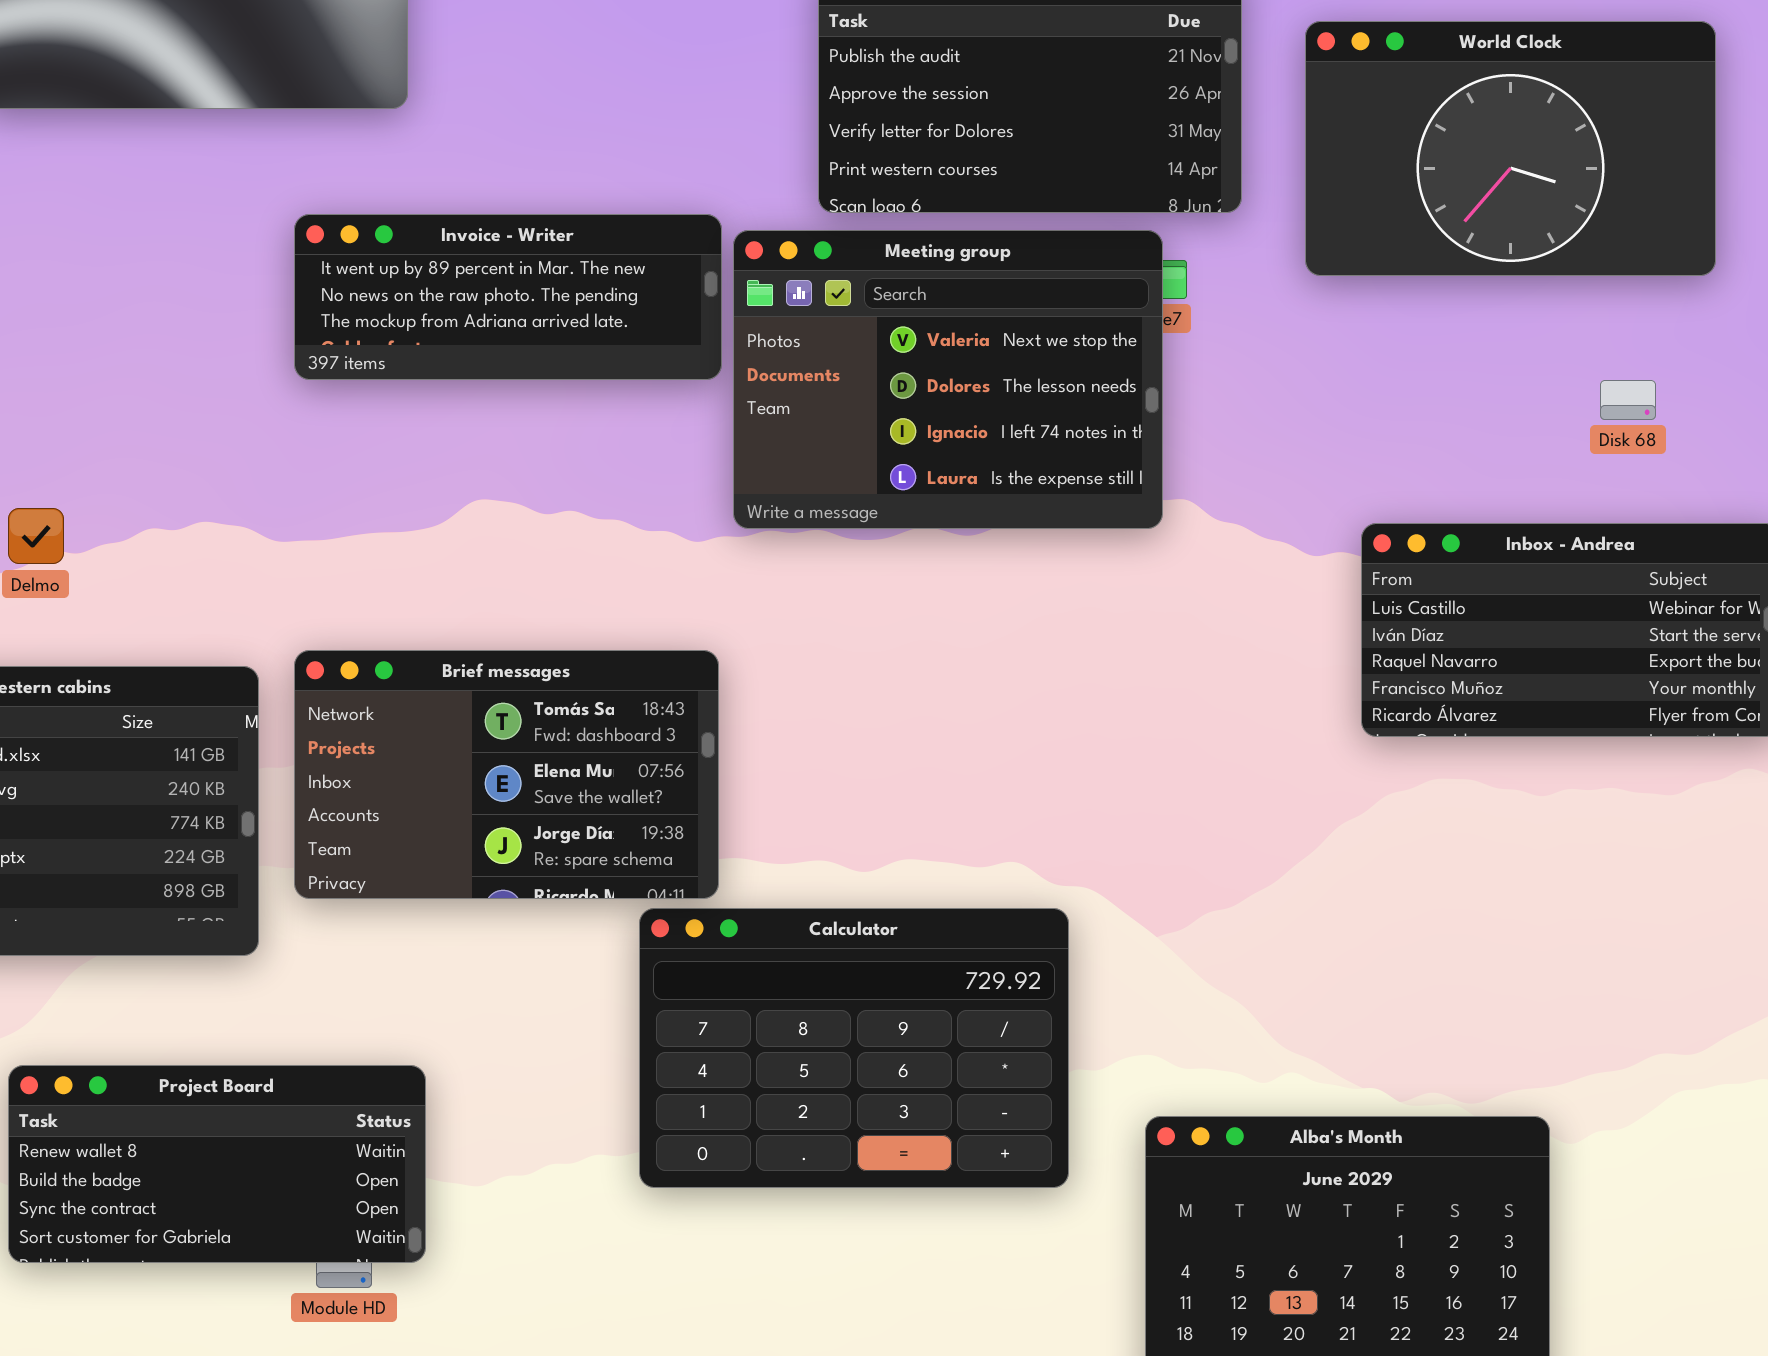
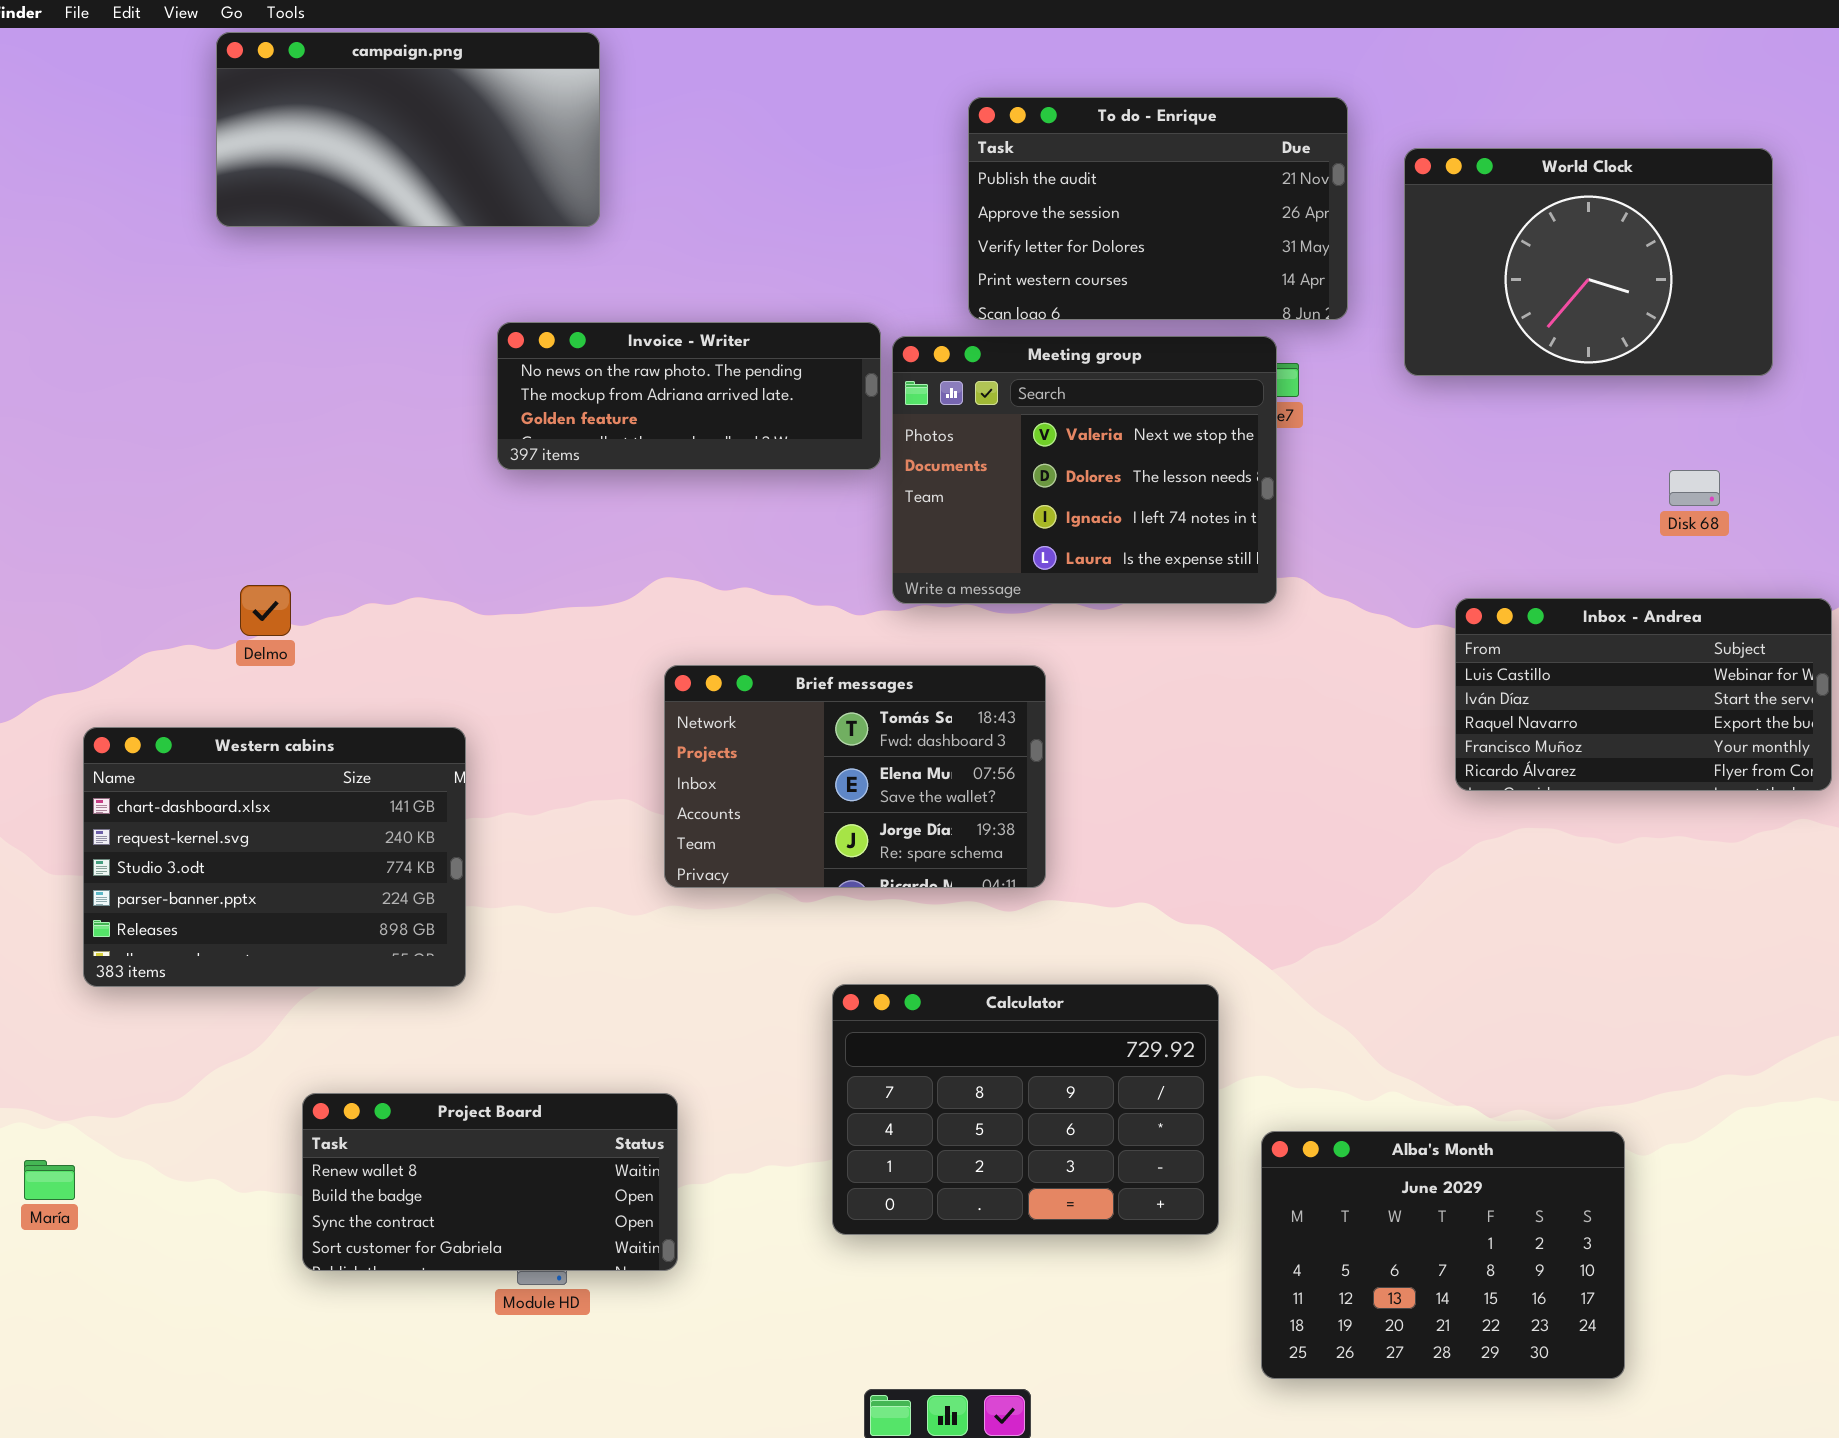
Invoice - Writer: [294,214,722,380] -> [497,322,881,470], scrolled down 1 row
Brief messages: [294,650,719,899] -> [664,665,1046,888], moved
Calculator: [639,908,1069,1188] -> [832,984,1219,1235], moved
Project Board: [8,1065,426,1263] -> [302,1093,678,1271], moved

